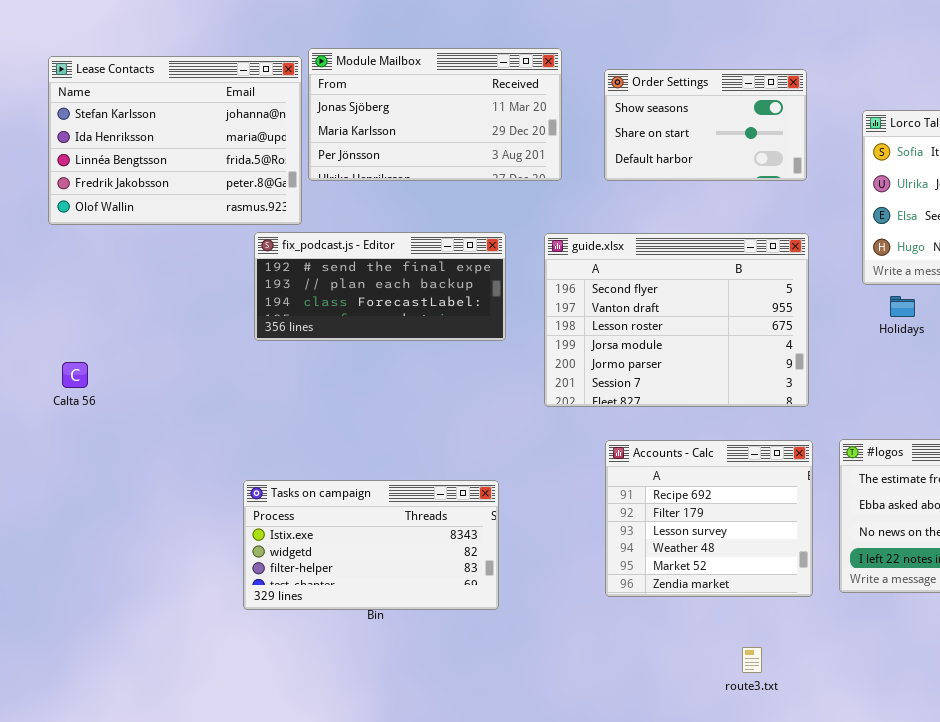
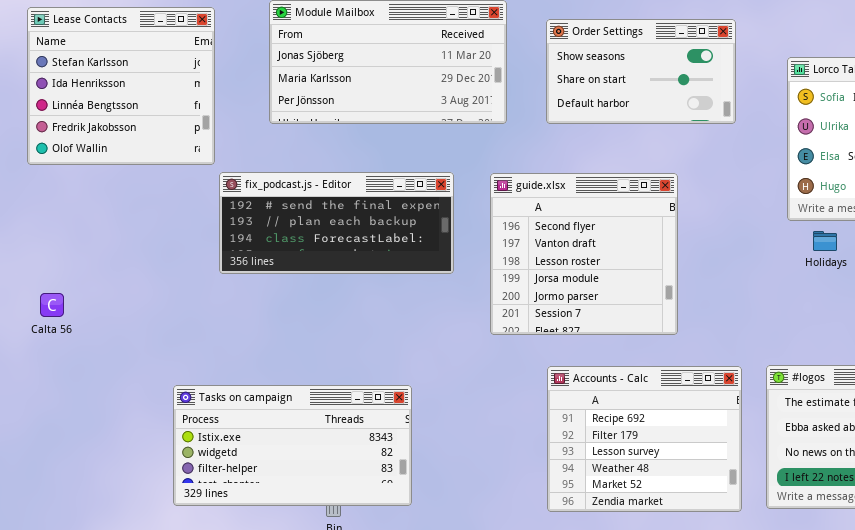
Lease Contacts: [48,56,302,225] -> [27,7,215,165], resized
guide.xlsx: [544,233,809,407] -> [490,173,678,335], resized
Tasks on campaign: [243,480,499,610] -> [173,385,412,506], moved

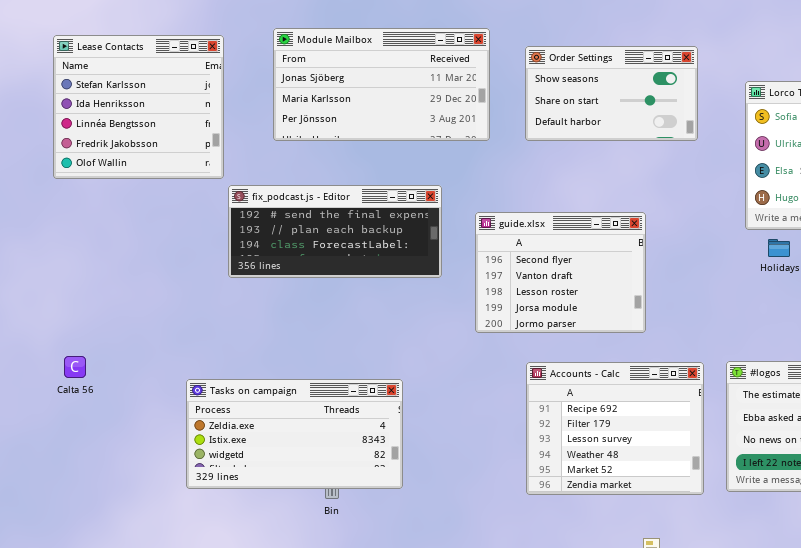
guide.xlsx: [490,173,678,335] -> [475,212,646,333], resized
Calta 56: [40,293,64,317] -> [64,356,86,378], moved
Tasks on campaign: [173,385,412,506] -> [186,379,403,489], scrolled up 1 row

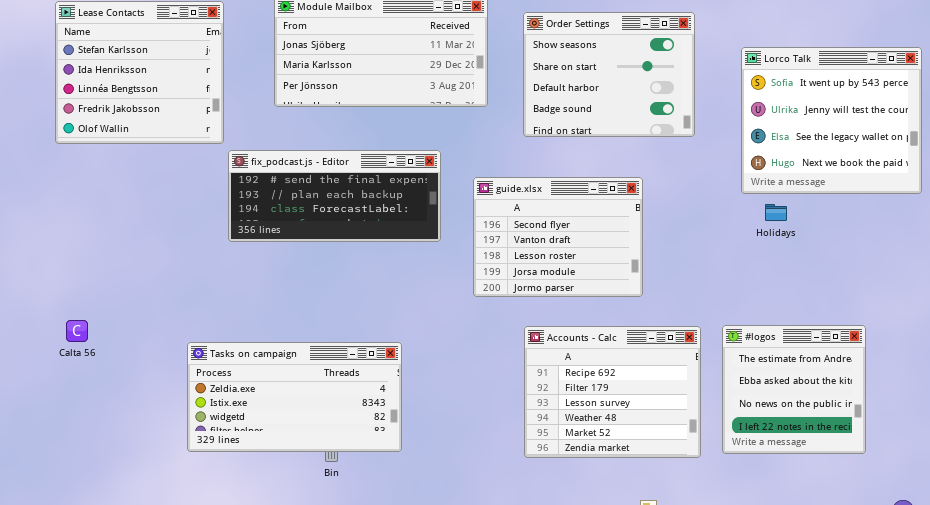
Order Settings: [525,46,698,141] -> [523,12,695,137], resized

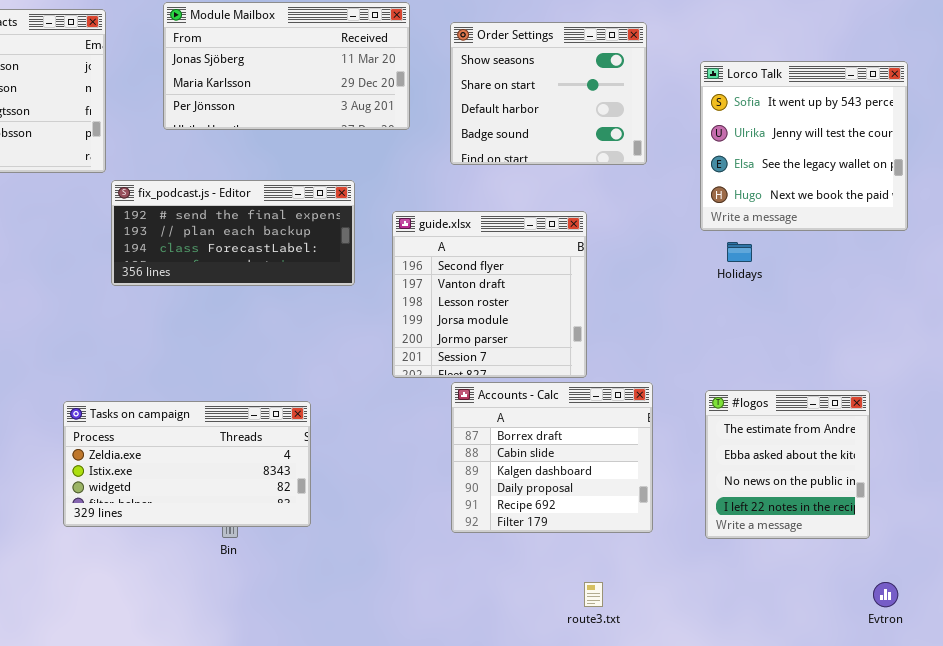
guide.xlsx: [473,177,643,297] -> [392,211,587,378], resized
#logos: [722,325,866,454] -> [705,390,870,539], moved
Accounts - Calc: [524,326,701,458] -> [451,382,653,533], scrolled up 4 rows

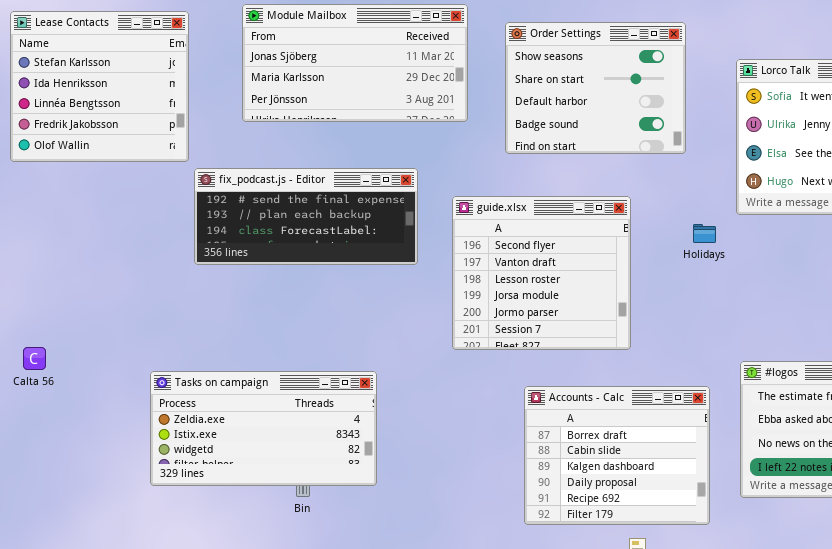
Holidays: [727,242,752,262] -> [693,224,716,243], moved
Accounts - Calc: [451,382,653,533] -> [524,386,710,525], moved

